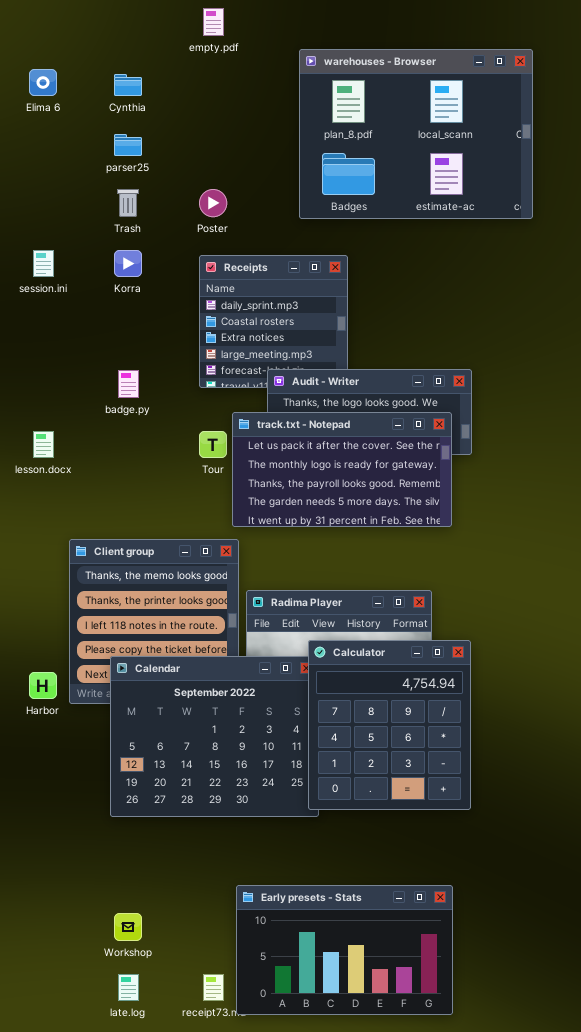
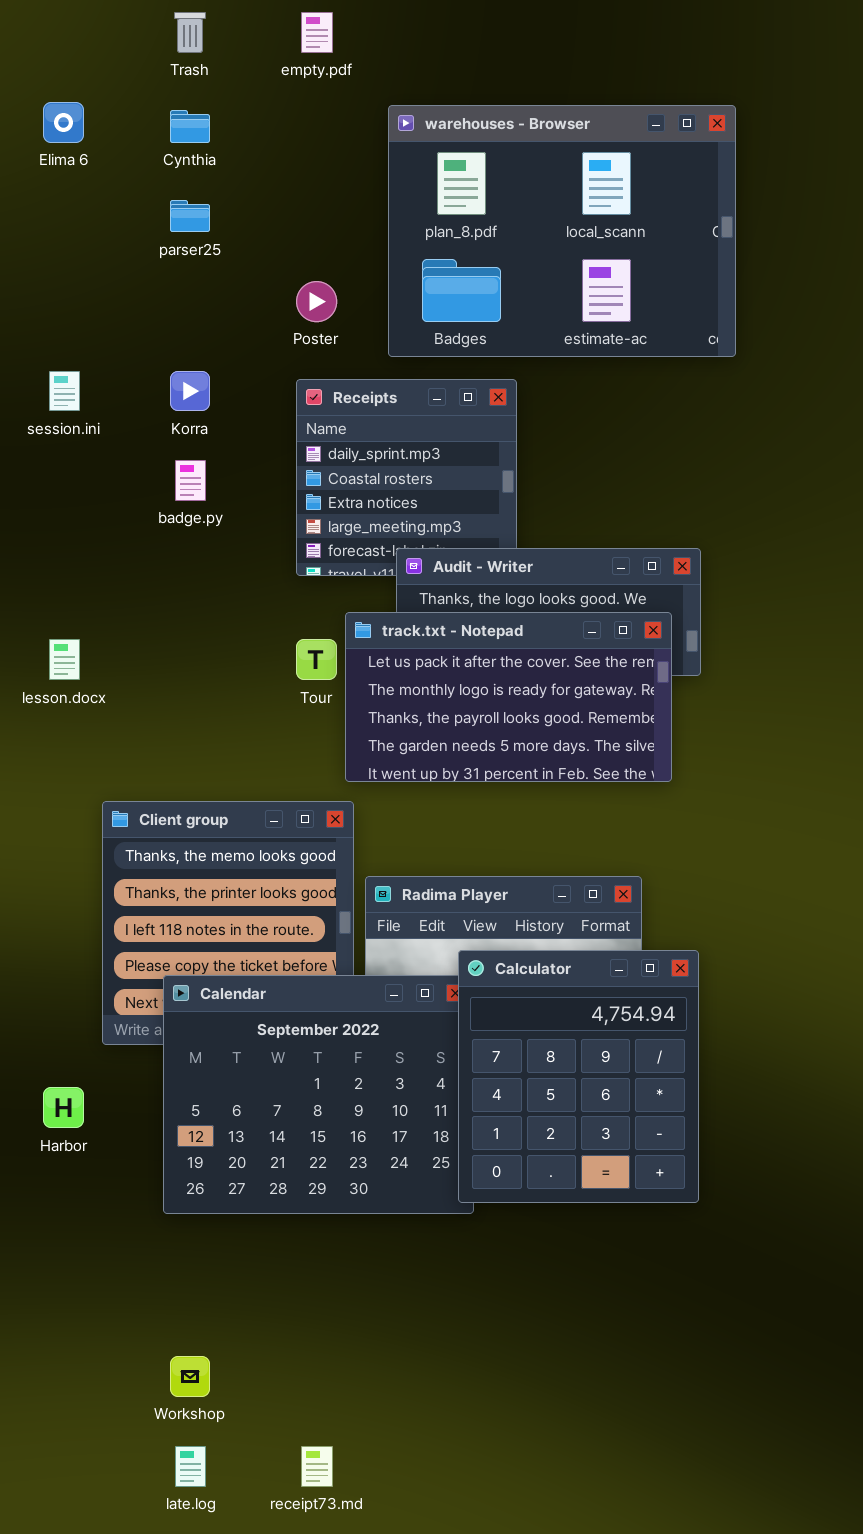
warehouses - Browser: [299,49,533,219] -> [388,105,736,357], moved
Trash: [117,189,139,217] -> [174,12,206,53], moved
badge.py: [118,370,139,398] -> [175,460,206,501], moved
Harbor: [29,672,57,699] -> [43,1087,84,1128], moved
Early presets - Stats: [236,885,453,1015] -> none, closed

